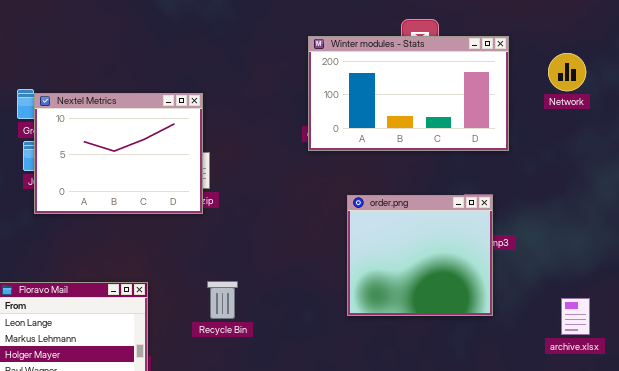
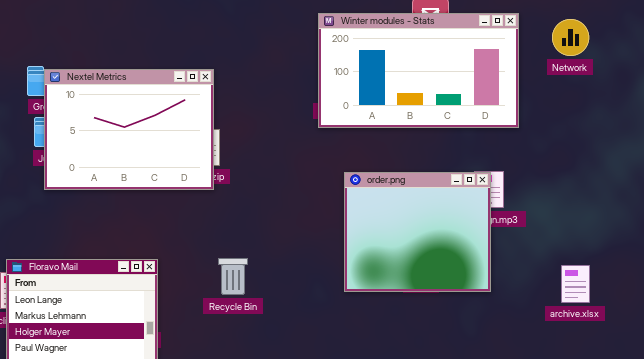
Network: [548,53,586,91] -> [552,19,589,56], moved
order.png: [347,195,493,316] -> [344,172,491,292], moved
archive.xlsx: [561,298,590,335] -> [561,265,590,303], moved

